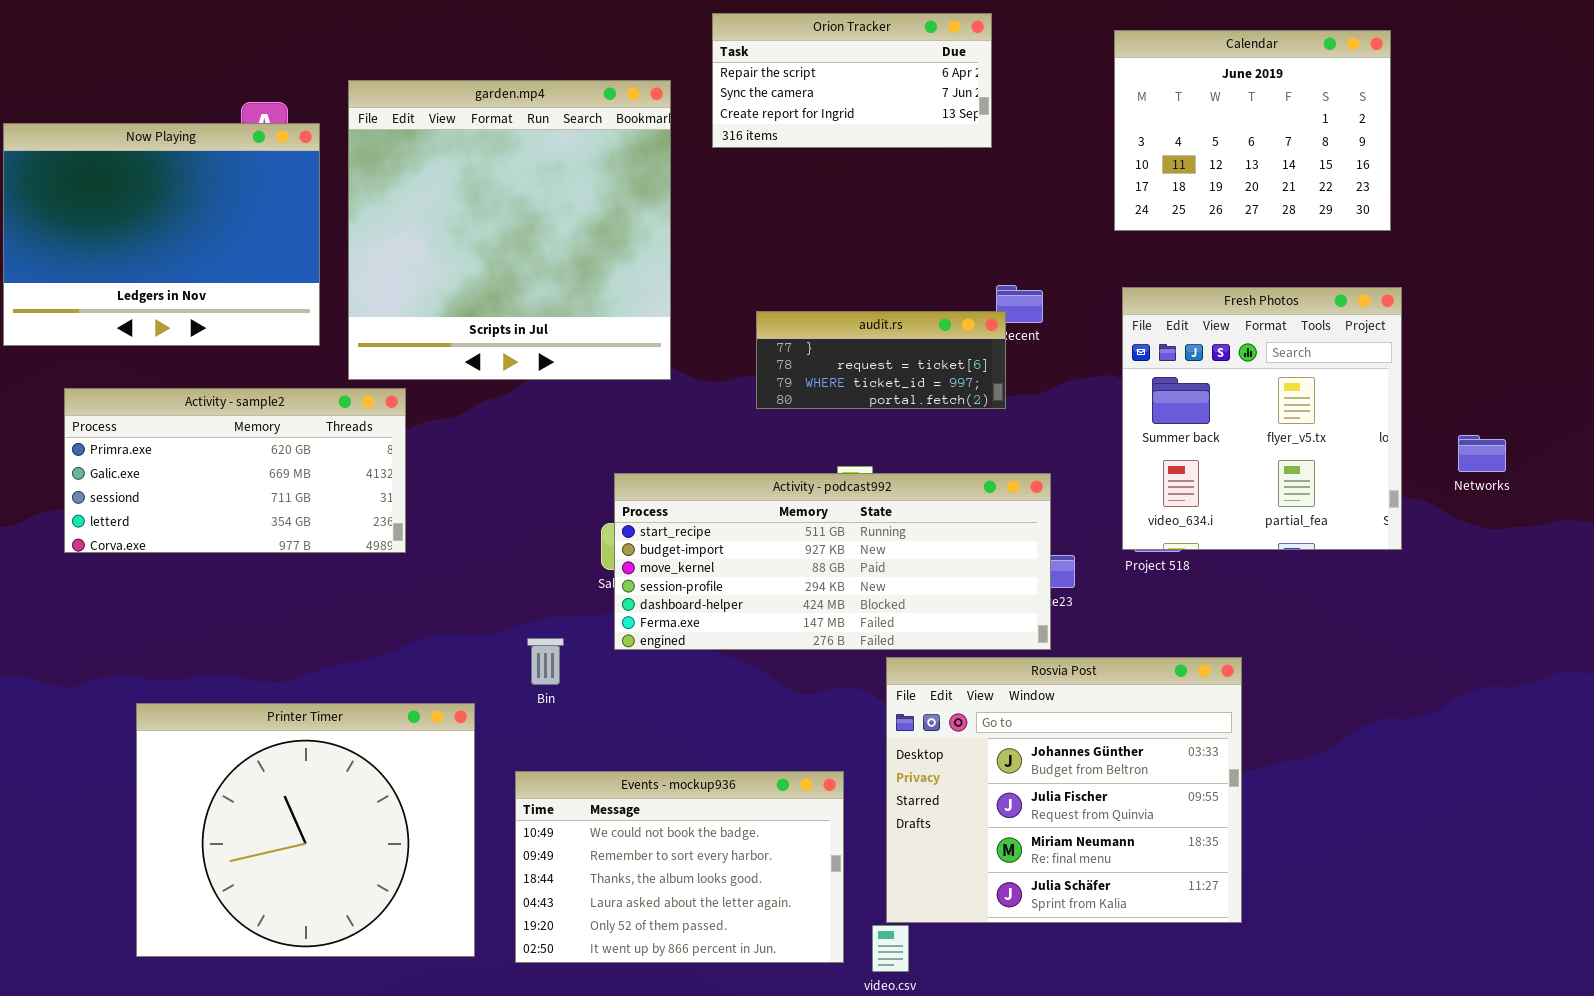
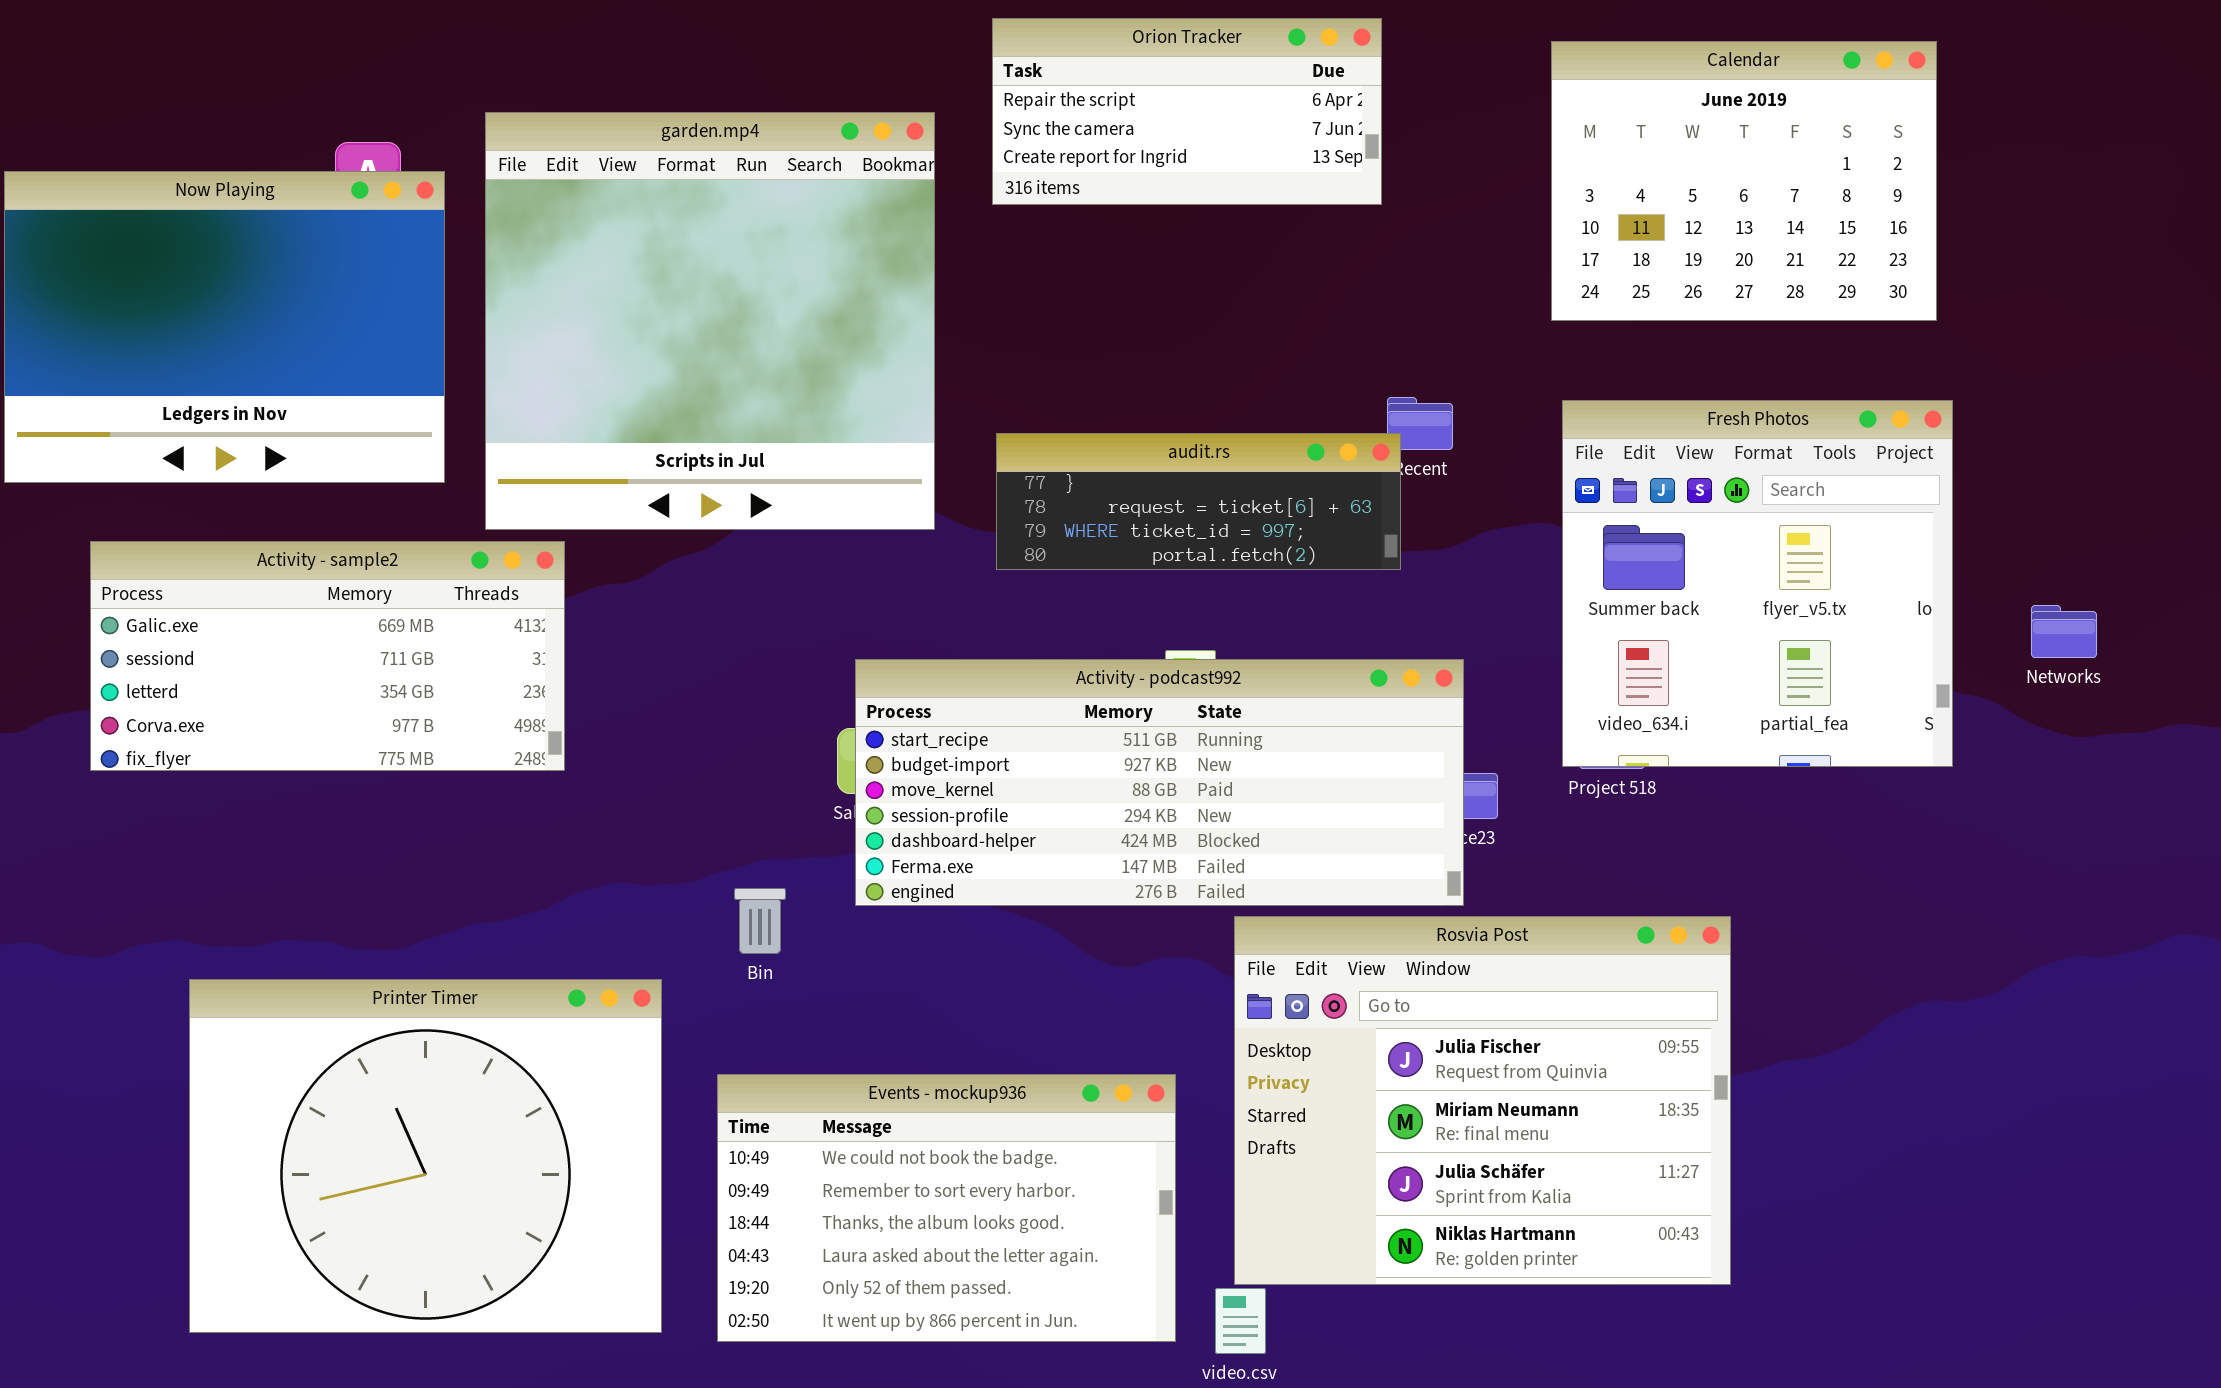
audit.rs: [756,311,1006,409] -> [996,433,1401,570], resized
Activity - sample2: [64,388,406,553] -> [90,541,565,771], scrolled down 1 row
Rosvia Post: [886,657,1242,923] -> [1234,916,1731,1285], scrolled down 1 row

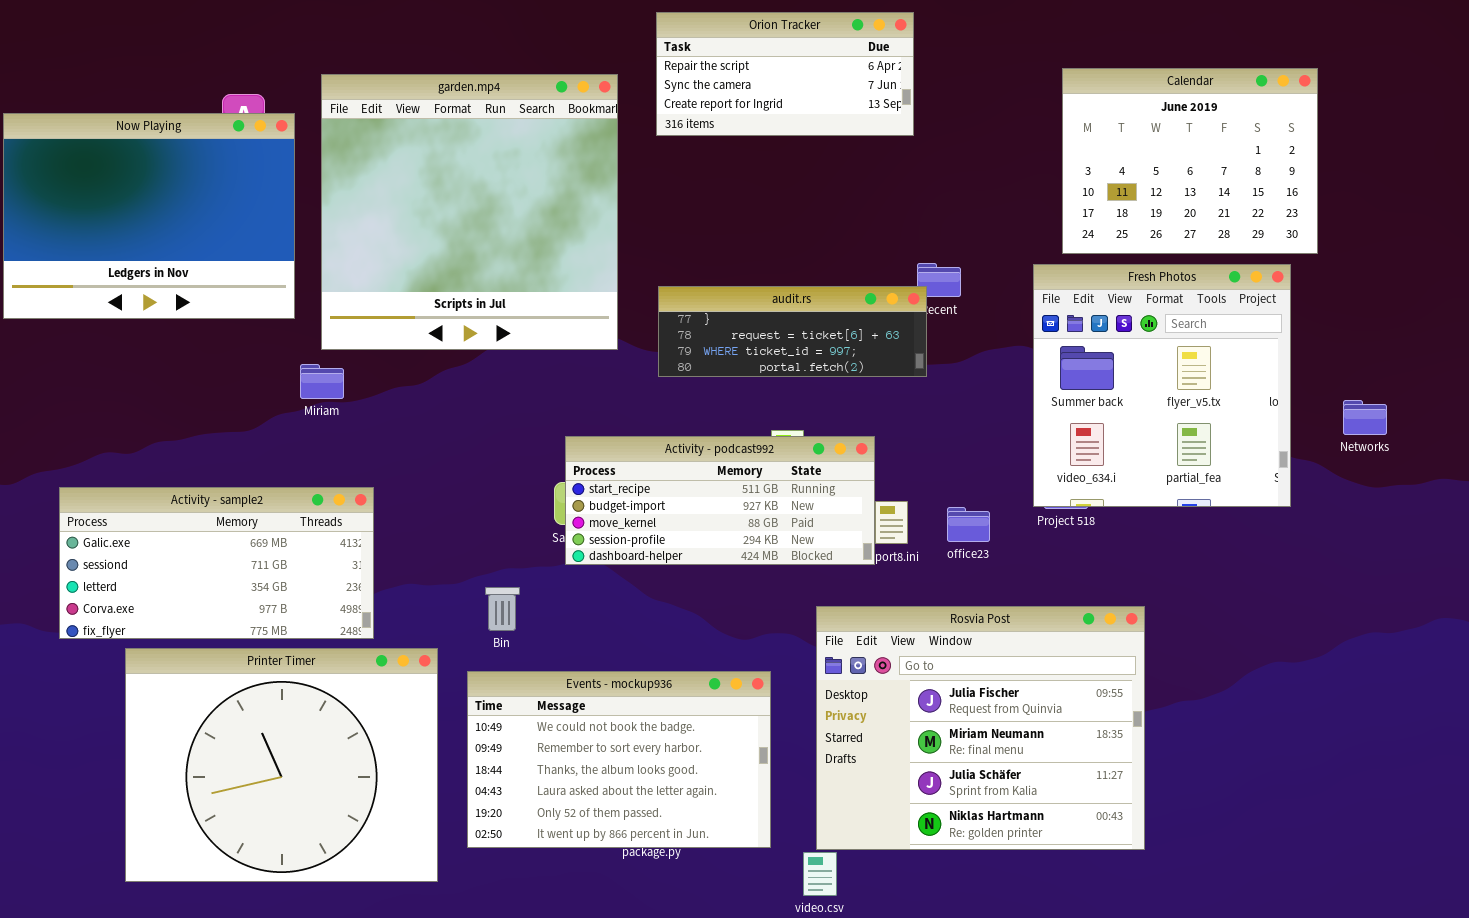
Calendar: [1551,41,1937,321] -> [1062,68,1318,254], moved
Activity - sample2: [90,541,565,771] -> [59,487,374,639], moved
Activity - podcast992: [855,659,1464,906] -> [565,436,875,565], resized
Events - mockup936: [717,1074,1176,1342] -> [467,671,771,848], moved

